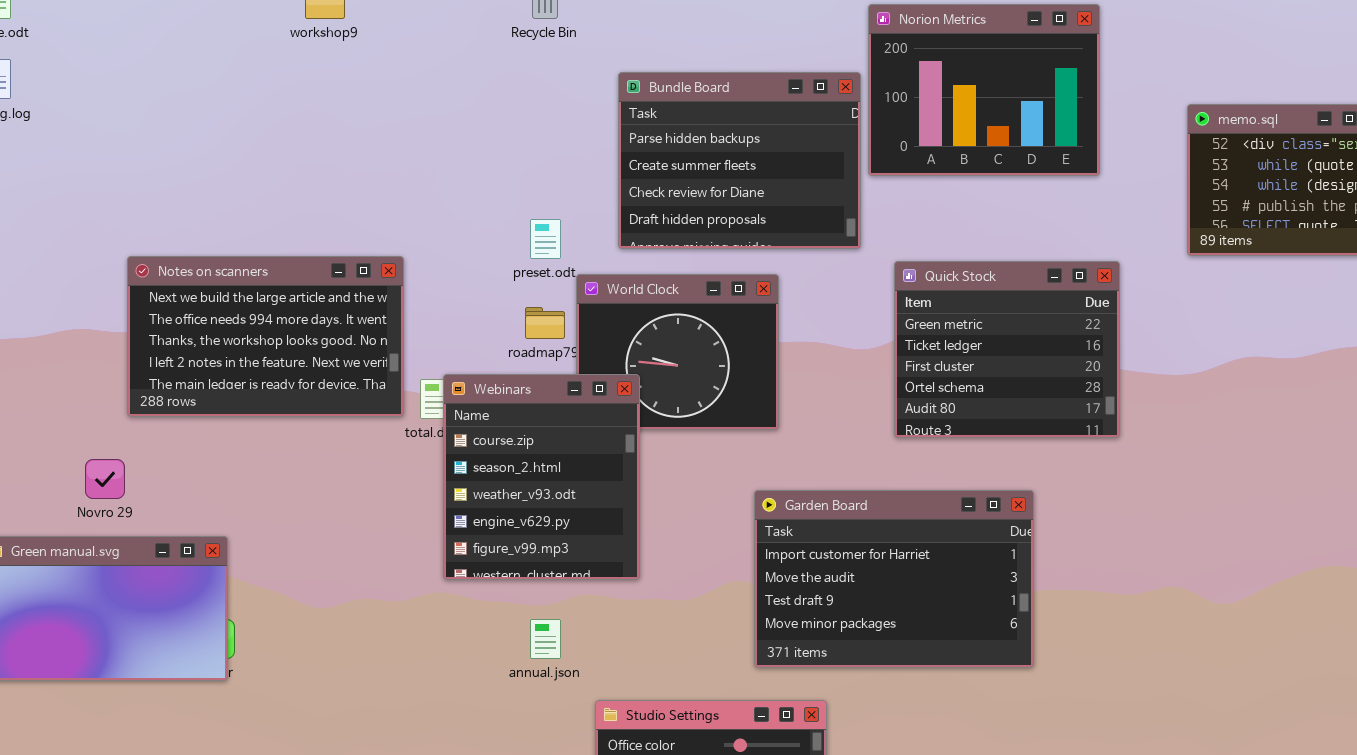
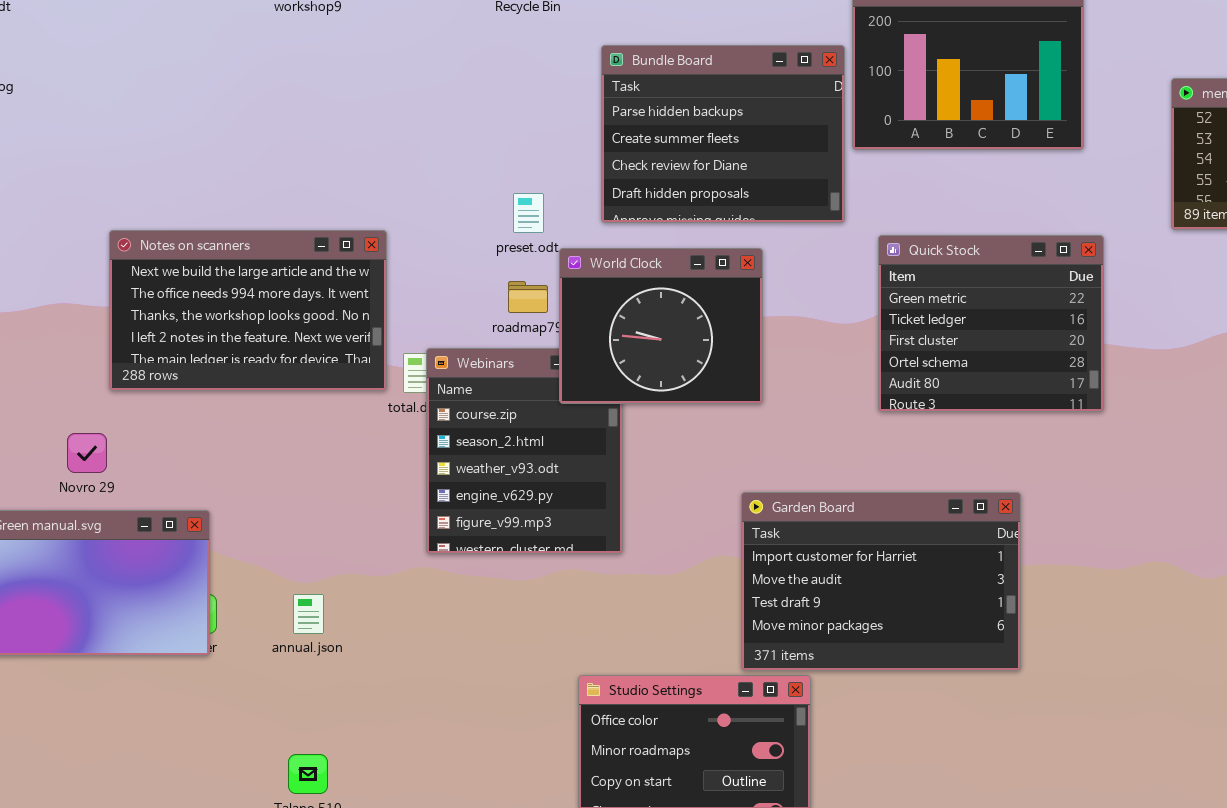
World Clock: [576,274,779,430] -> [559,248,763,404], raised
Garden Board: [754,490,1034,668] -> [741,492,1021,671], moved
annual.json: [530,619,561,659] -> [293,594,324,634], moved

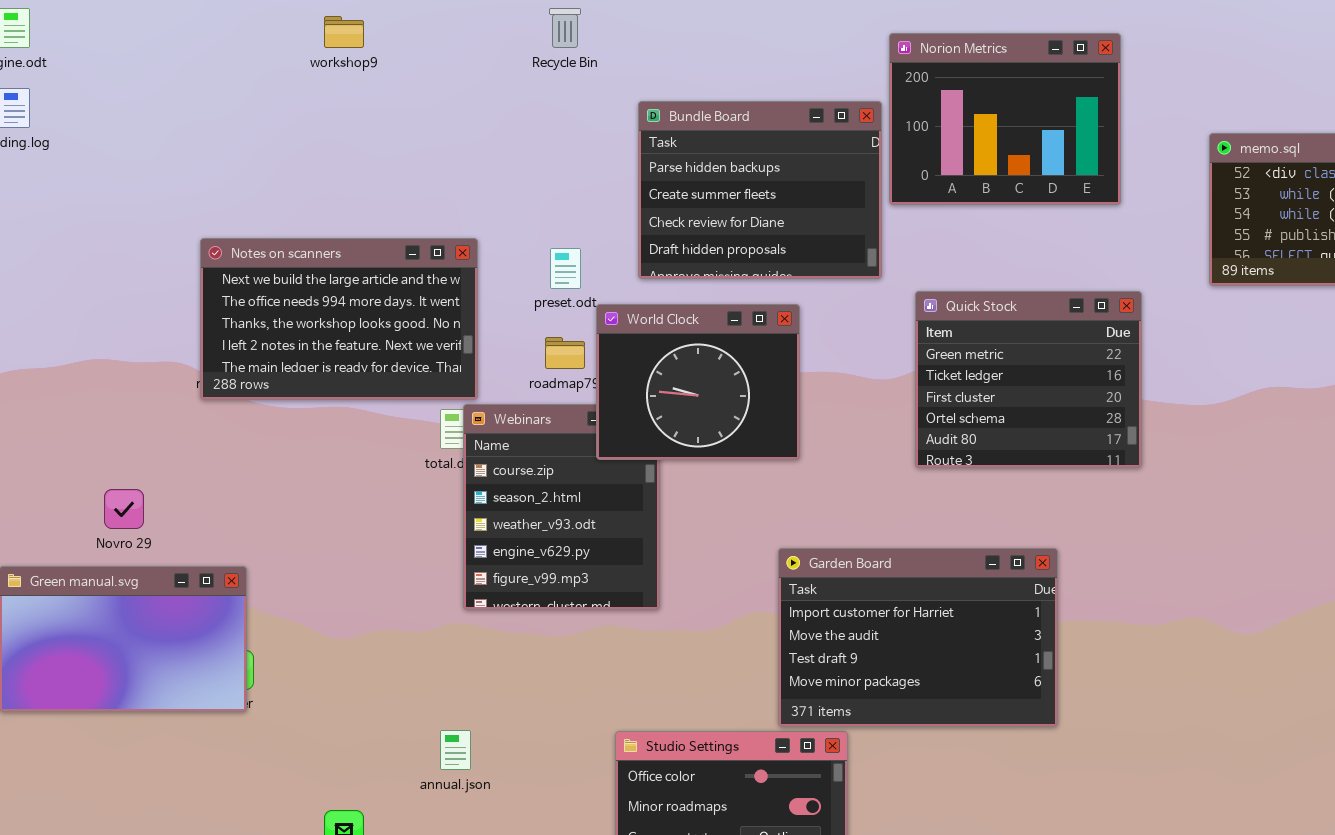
Notes on scanners: [109,230,387,391] -> [200,238,478,400], moved
annual.json: [293,594,324,634] -> [440,730,471,770], moved

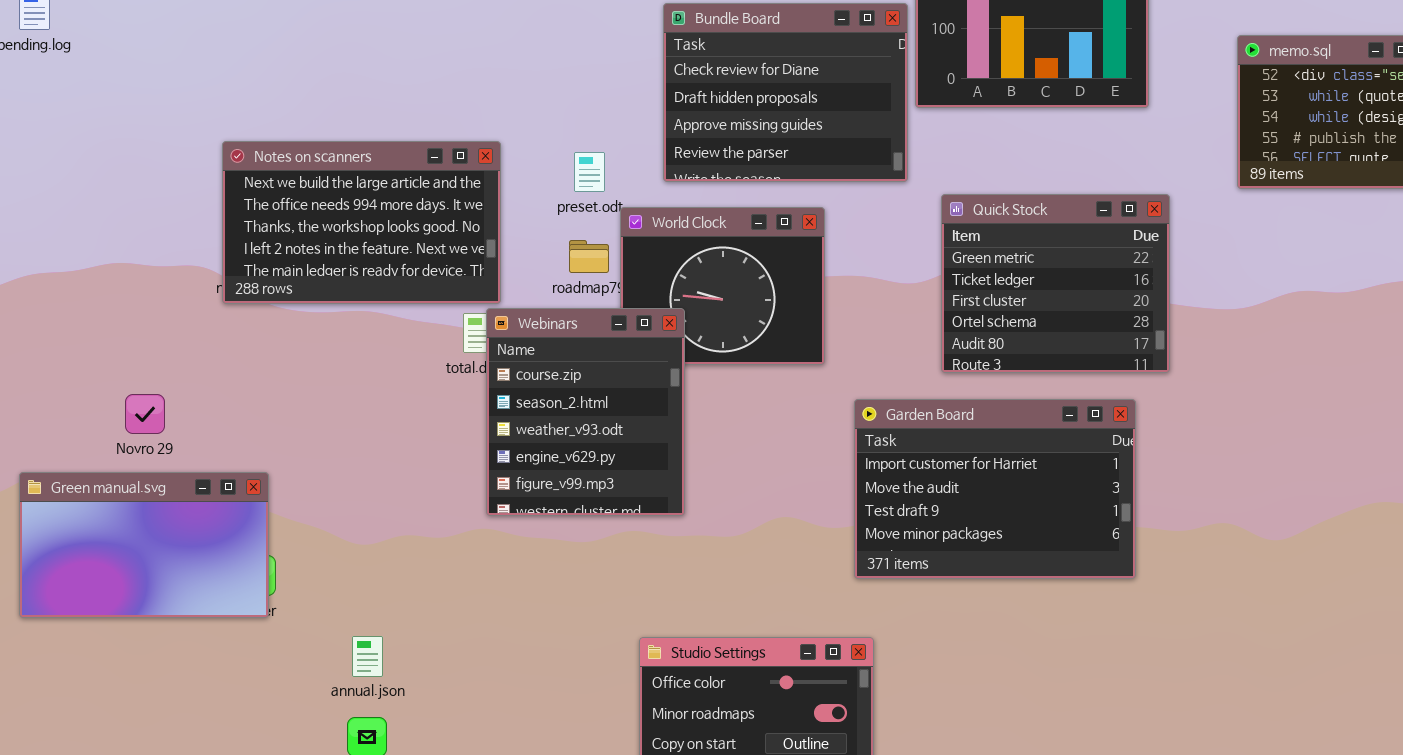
Bundle Board: [638,101,882,279] -> [663,3,908,182], scrolled down 2 rows
Webinars: [463,404,660,610] -> [486,308,685,516], raised
Garden Board: [778,548,1058,727] -> [854,399,1136,579], moved
annual.json: [440,730,471,770] -> [352,636,383,677], moved

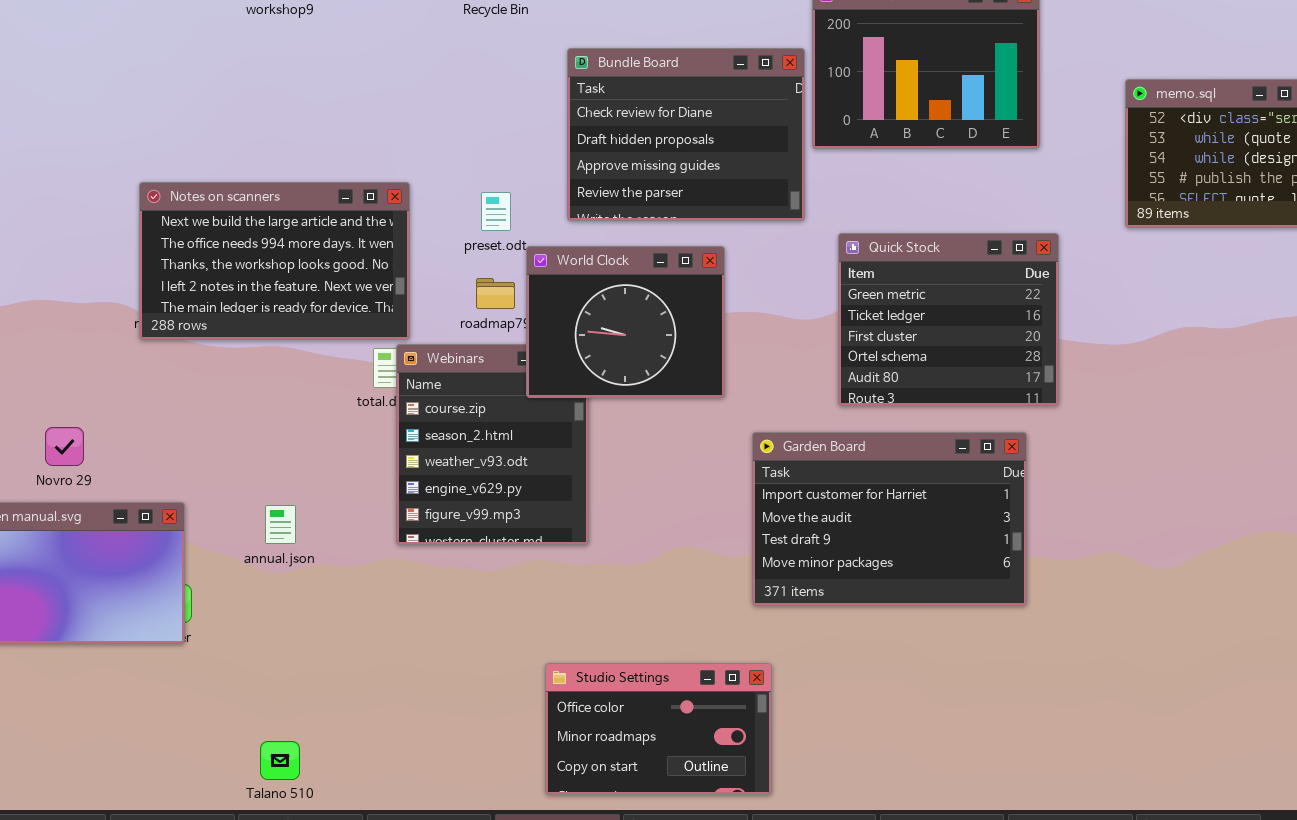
World Clock: [620,207,825,365] -> [526,246,725,398], raised
annual.json: [352,636,383,677] -> [265,505,296,544], moved

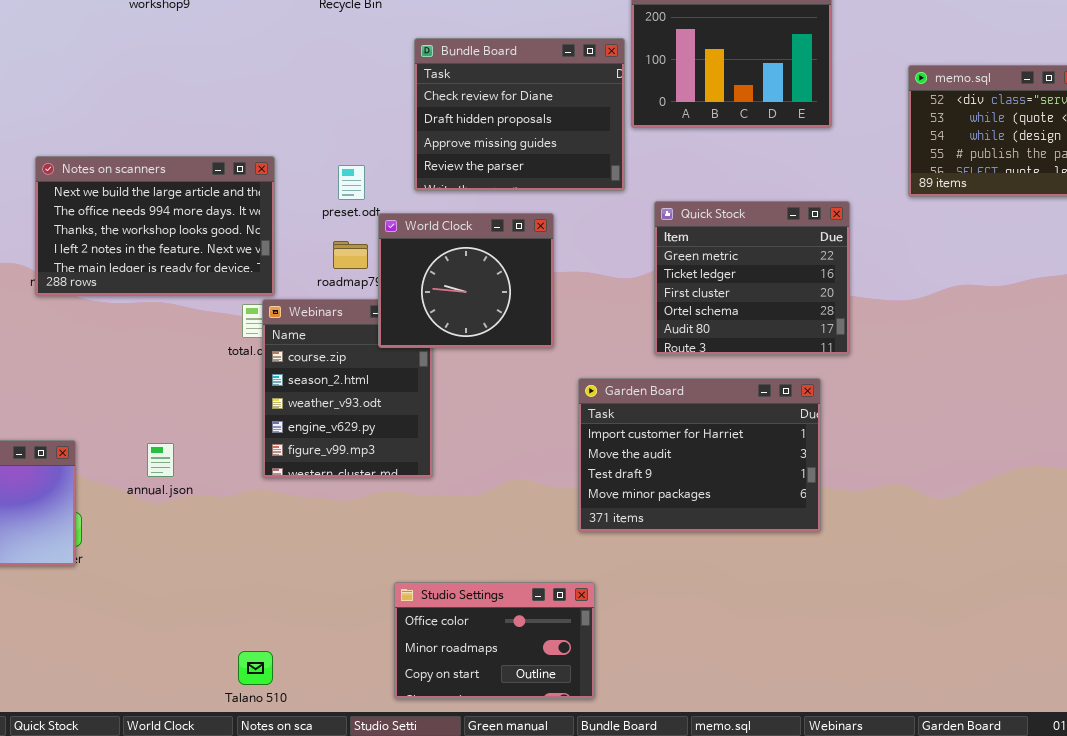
Talano 510: [260,741,300,780] -> [238,651,273,685], moved

